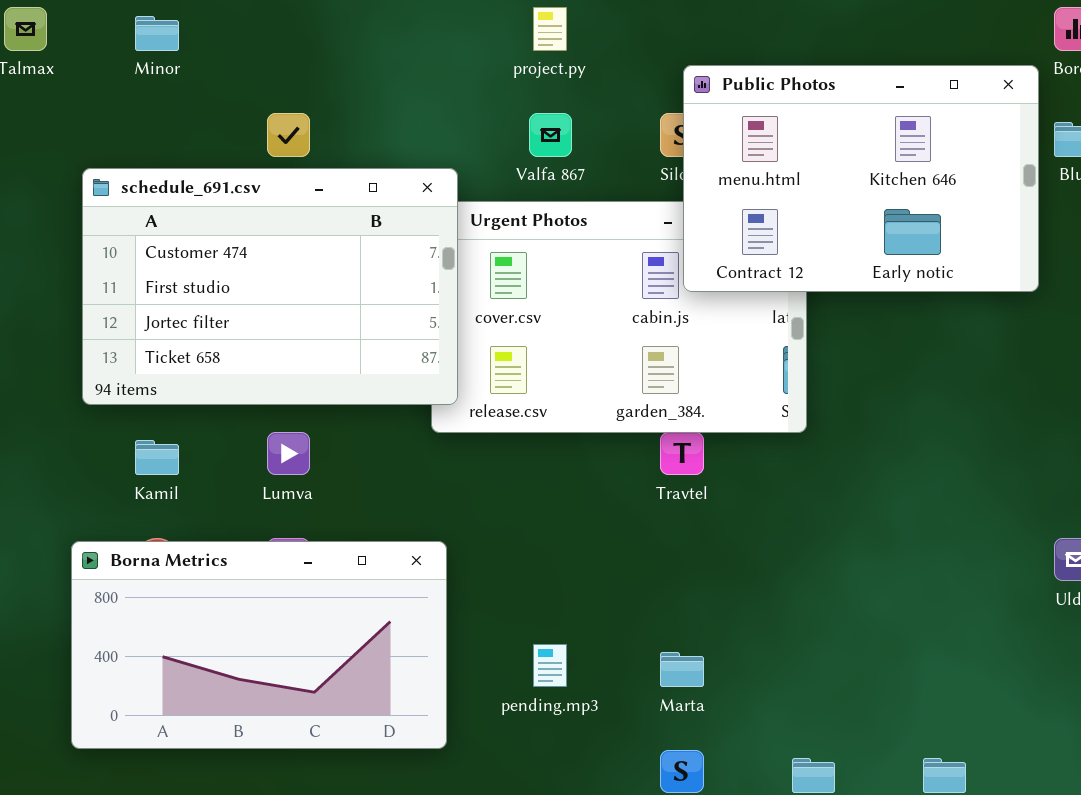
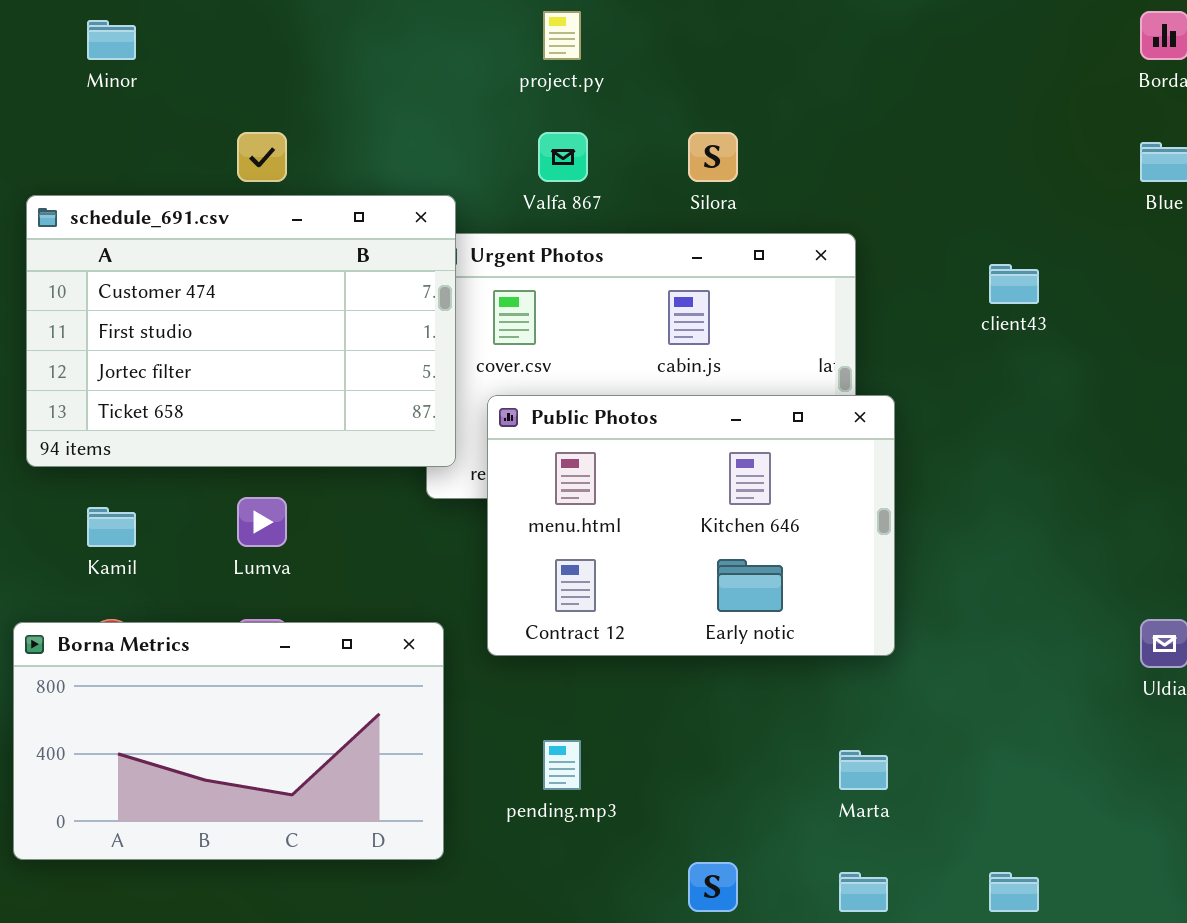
Public Photos: [683,65,1039,292] -> [487,395,895,656], moved
Marta: [660,652,704,687] -> [839,750,888,790], moved

